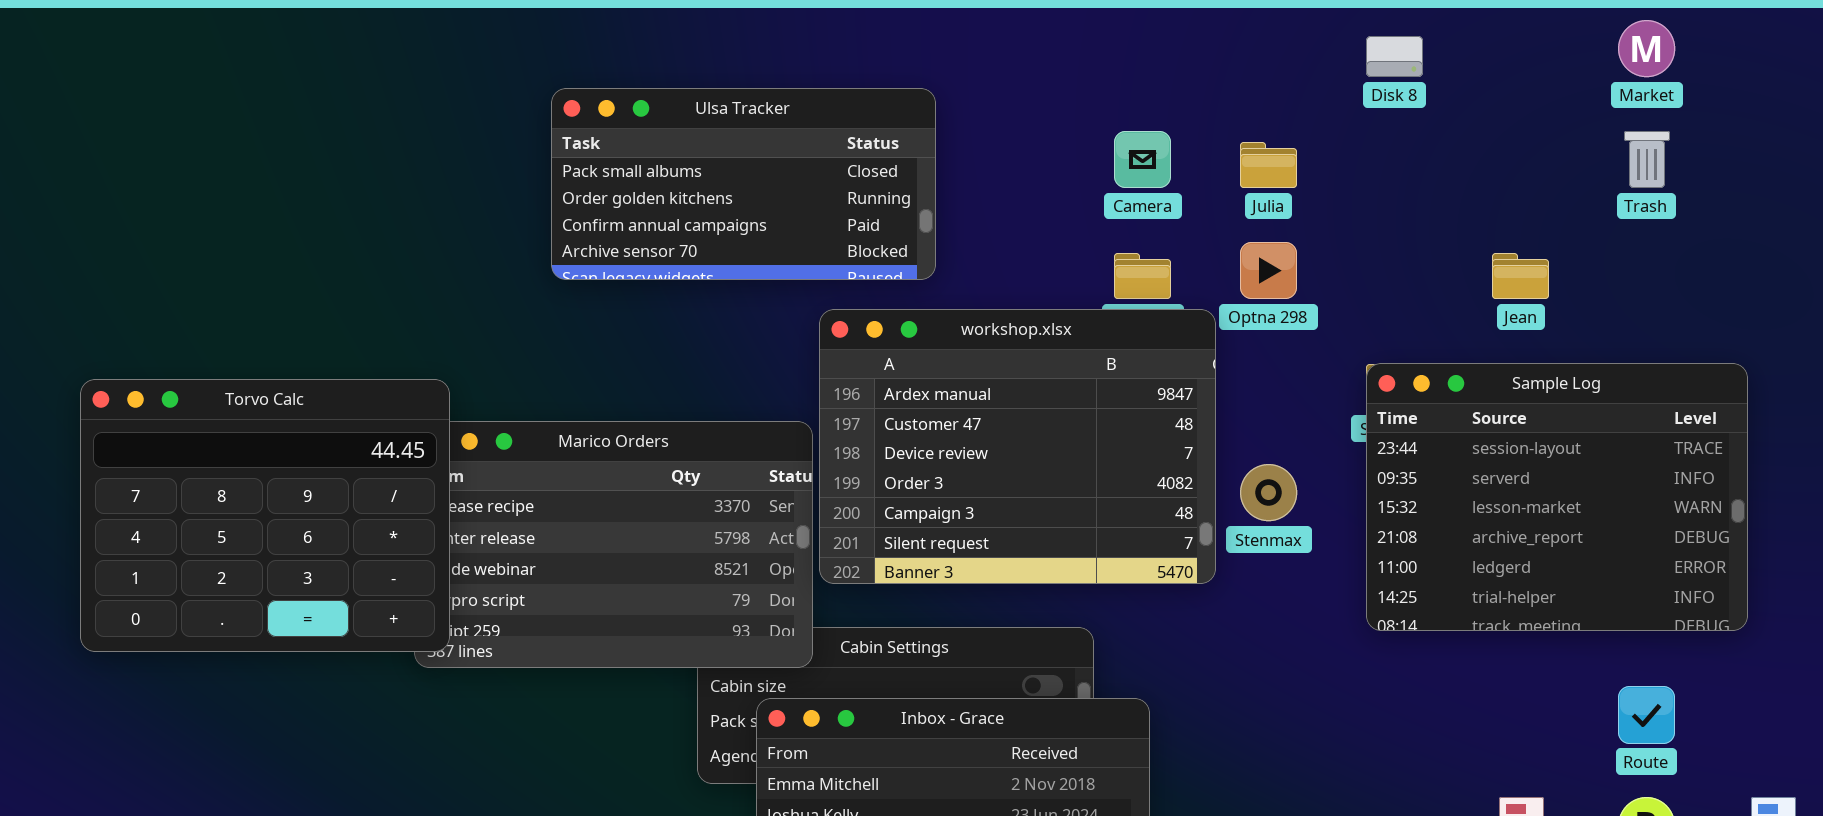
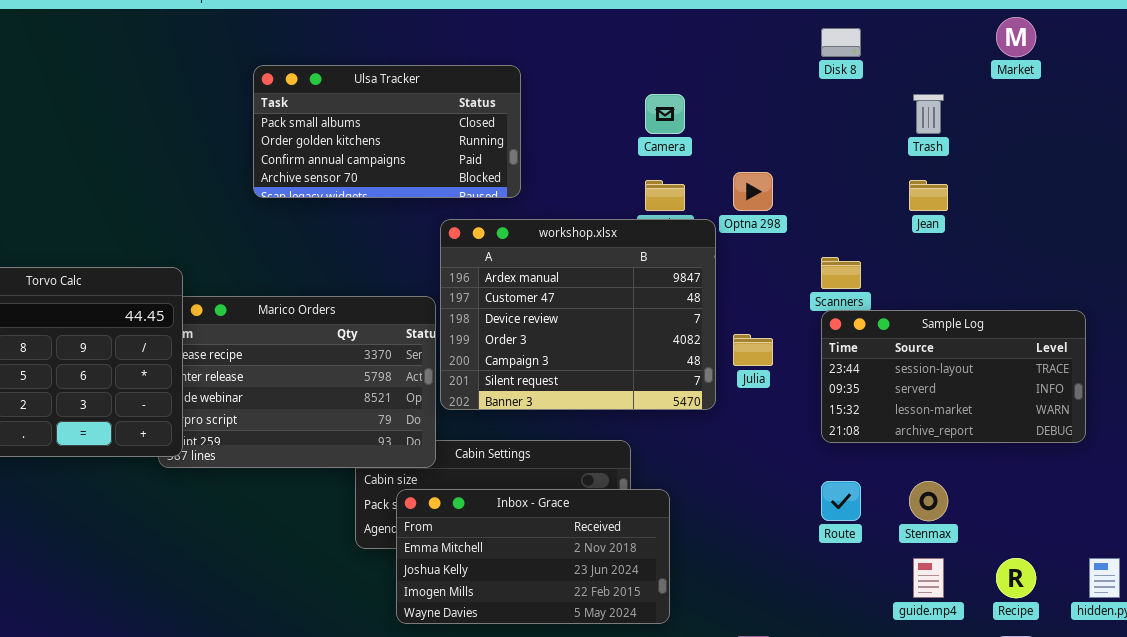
Trash: [1624,131,1670,188] -> [913,94,944,134], moved
Julia: [1240,142,1297,188] -> [733,334,773,366], moved
Sample Log: [1366,363,1748,631] -> [821,310,1086,443], resized
Stenmax: [1240,464,1297,521] -> [909,481,948,521], moved
Route: [1618,686,1675,744] -> [821,481,861,521], moved

